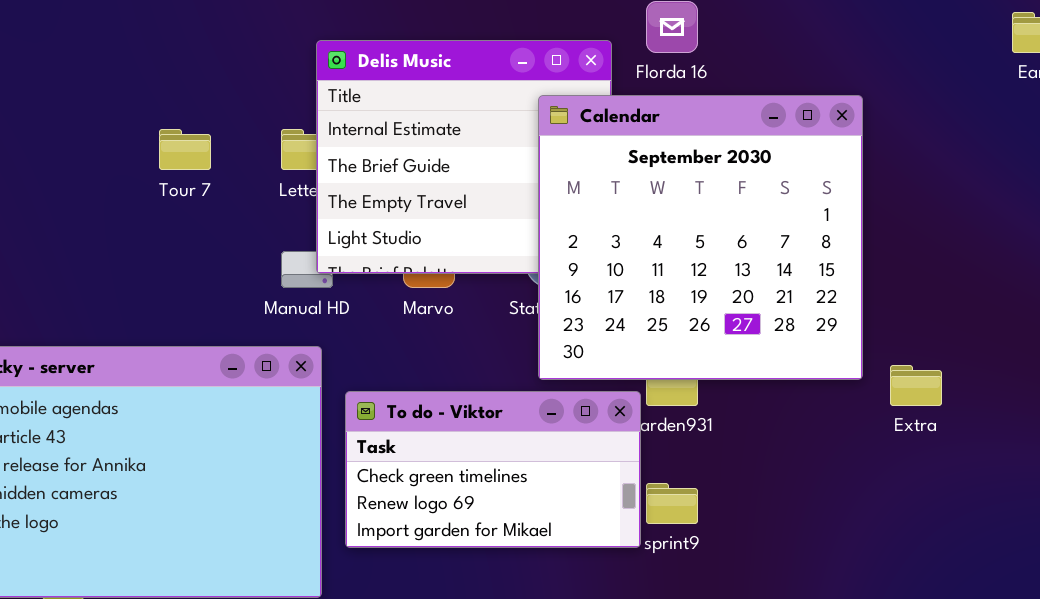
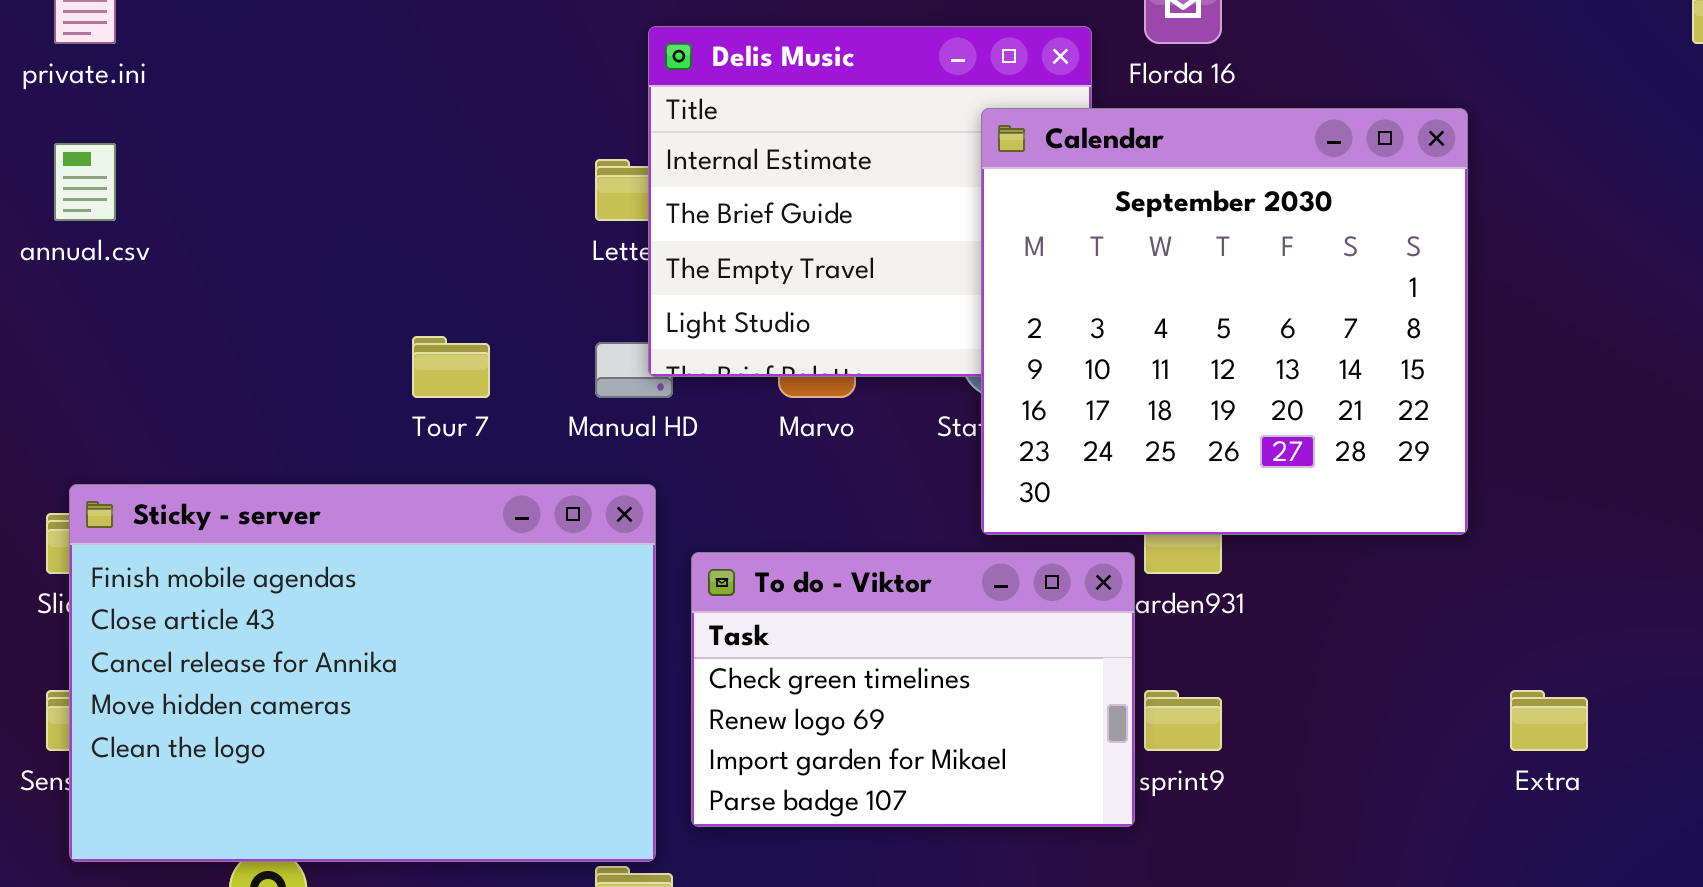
Tour 7: [159,129,211,170] -> [412,336,490,398], moved
Extra: [890,365,942,406] -> [1510,690,1588,751], moved
To do - Viktor: [345,391,641,548] -> [691,552,1135,827], resized

